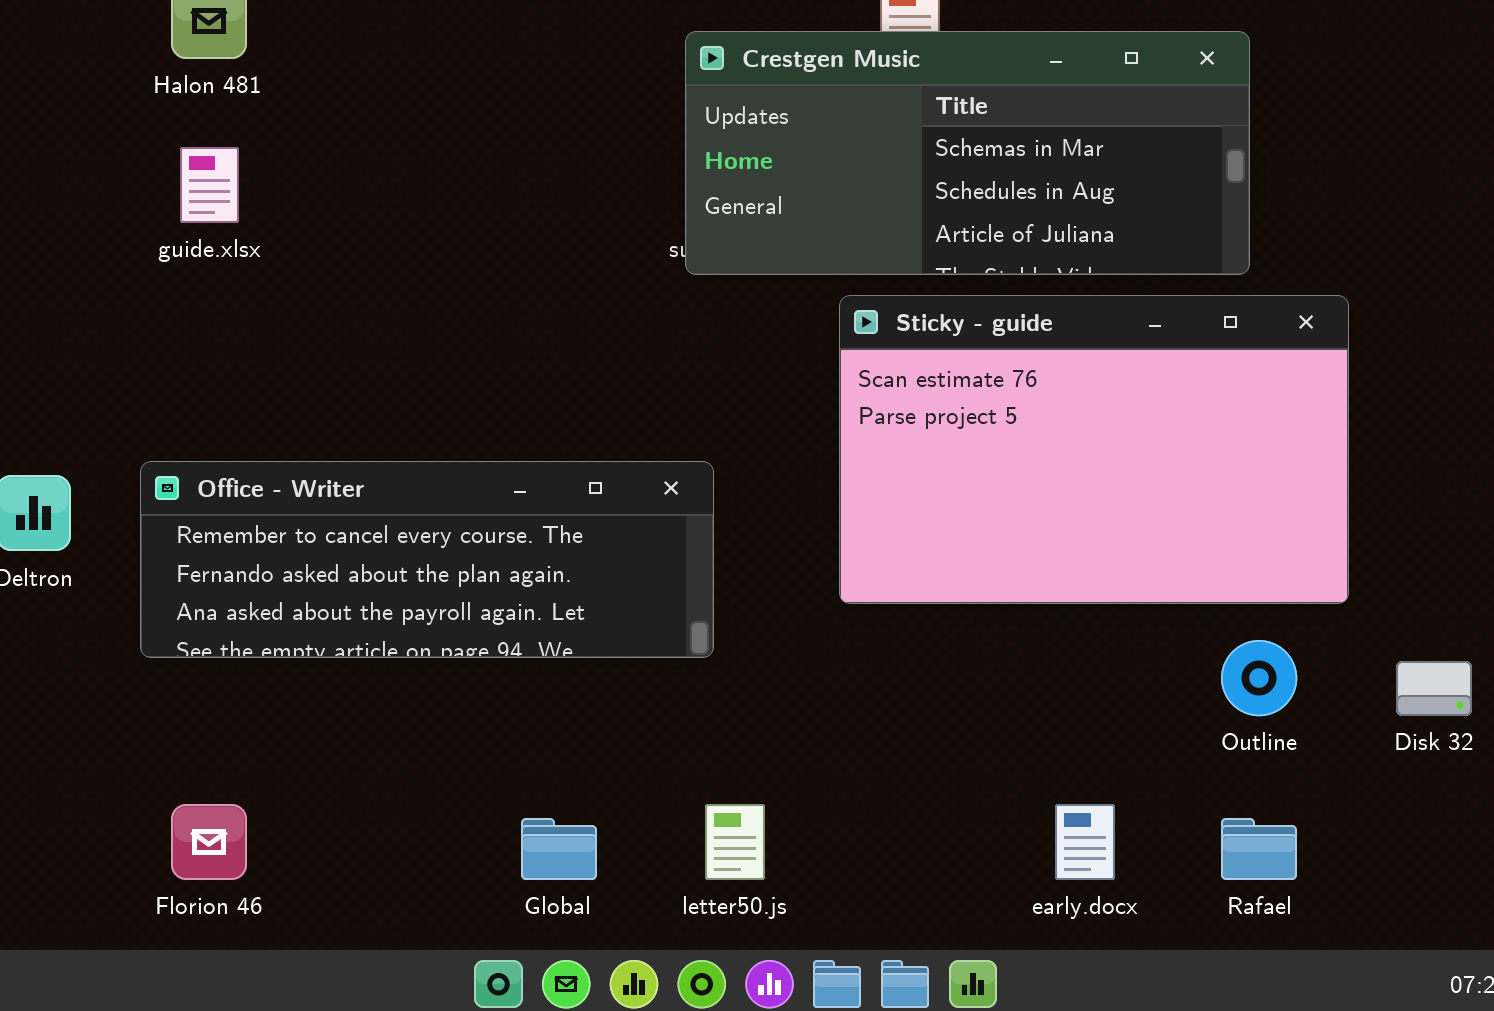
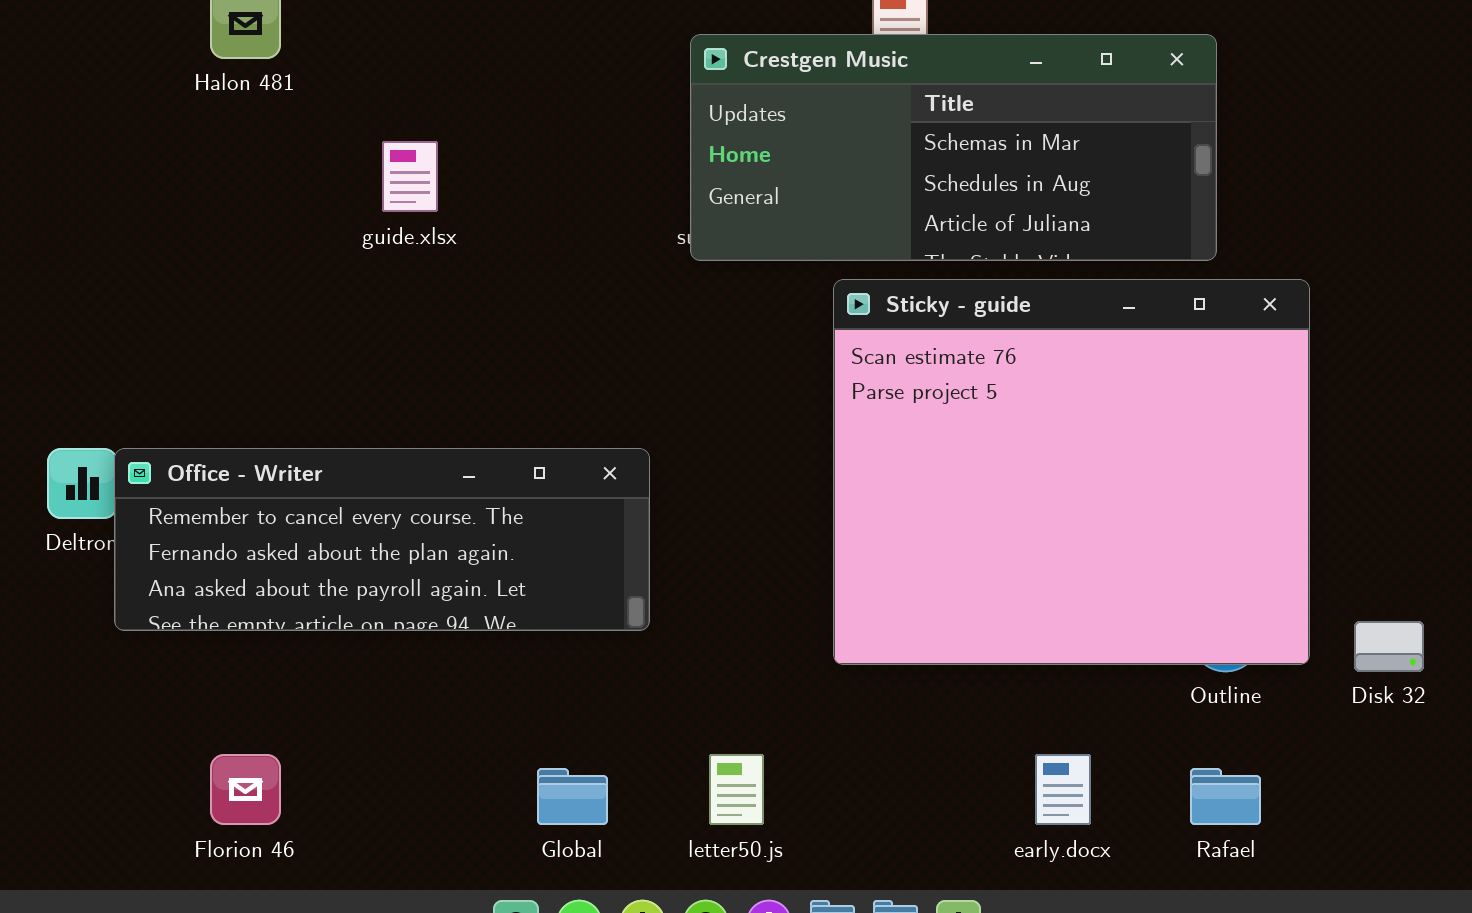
guide.xlsx: [180,147,239,223] -> [382,141,438,212], moved
Sticky - guide: [839,295,1349,604] -> [833,279,1310,665], resized
Office - Writer: [140,461,714,658] -> [114,448,650,631], moved

